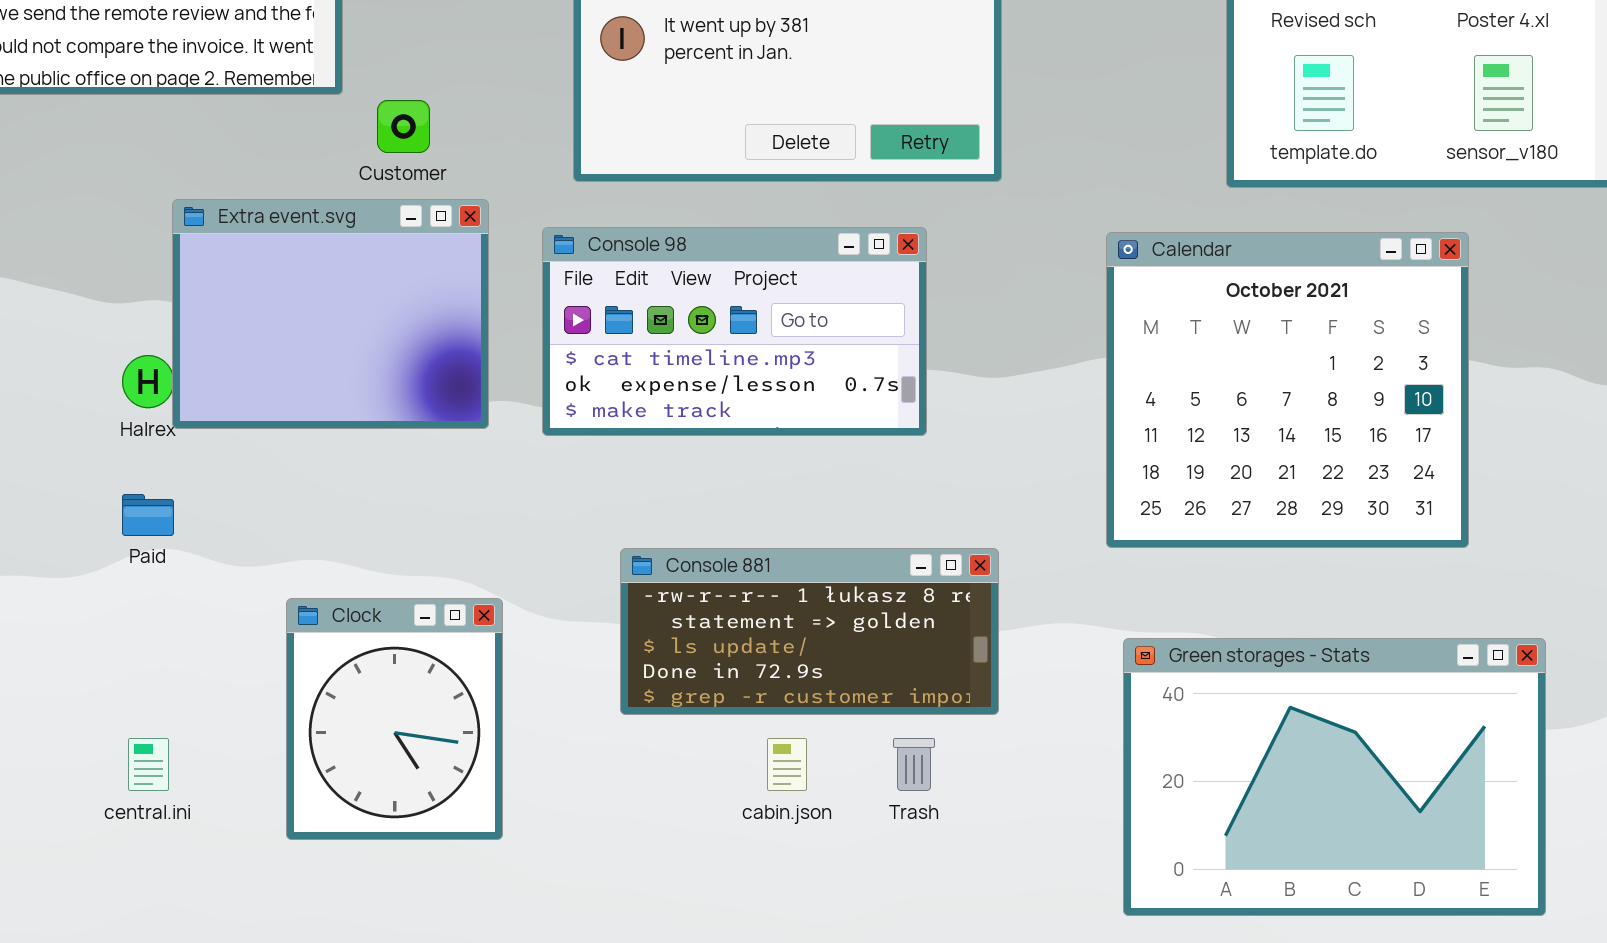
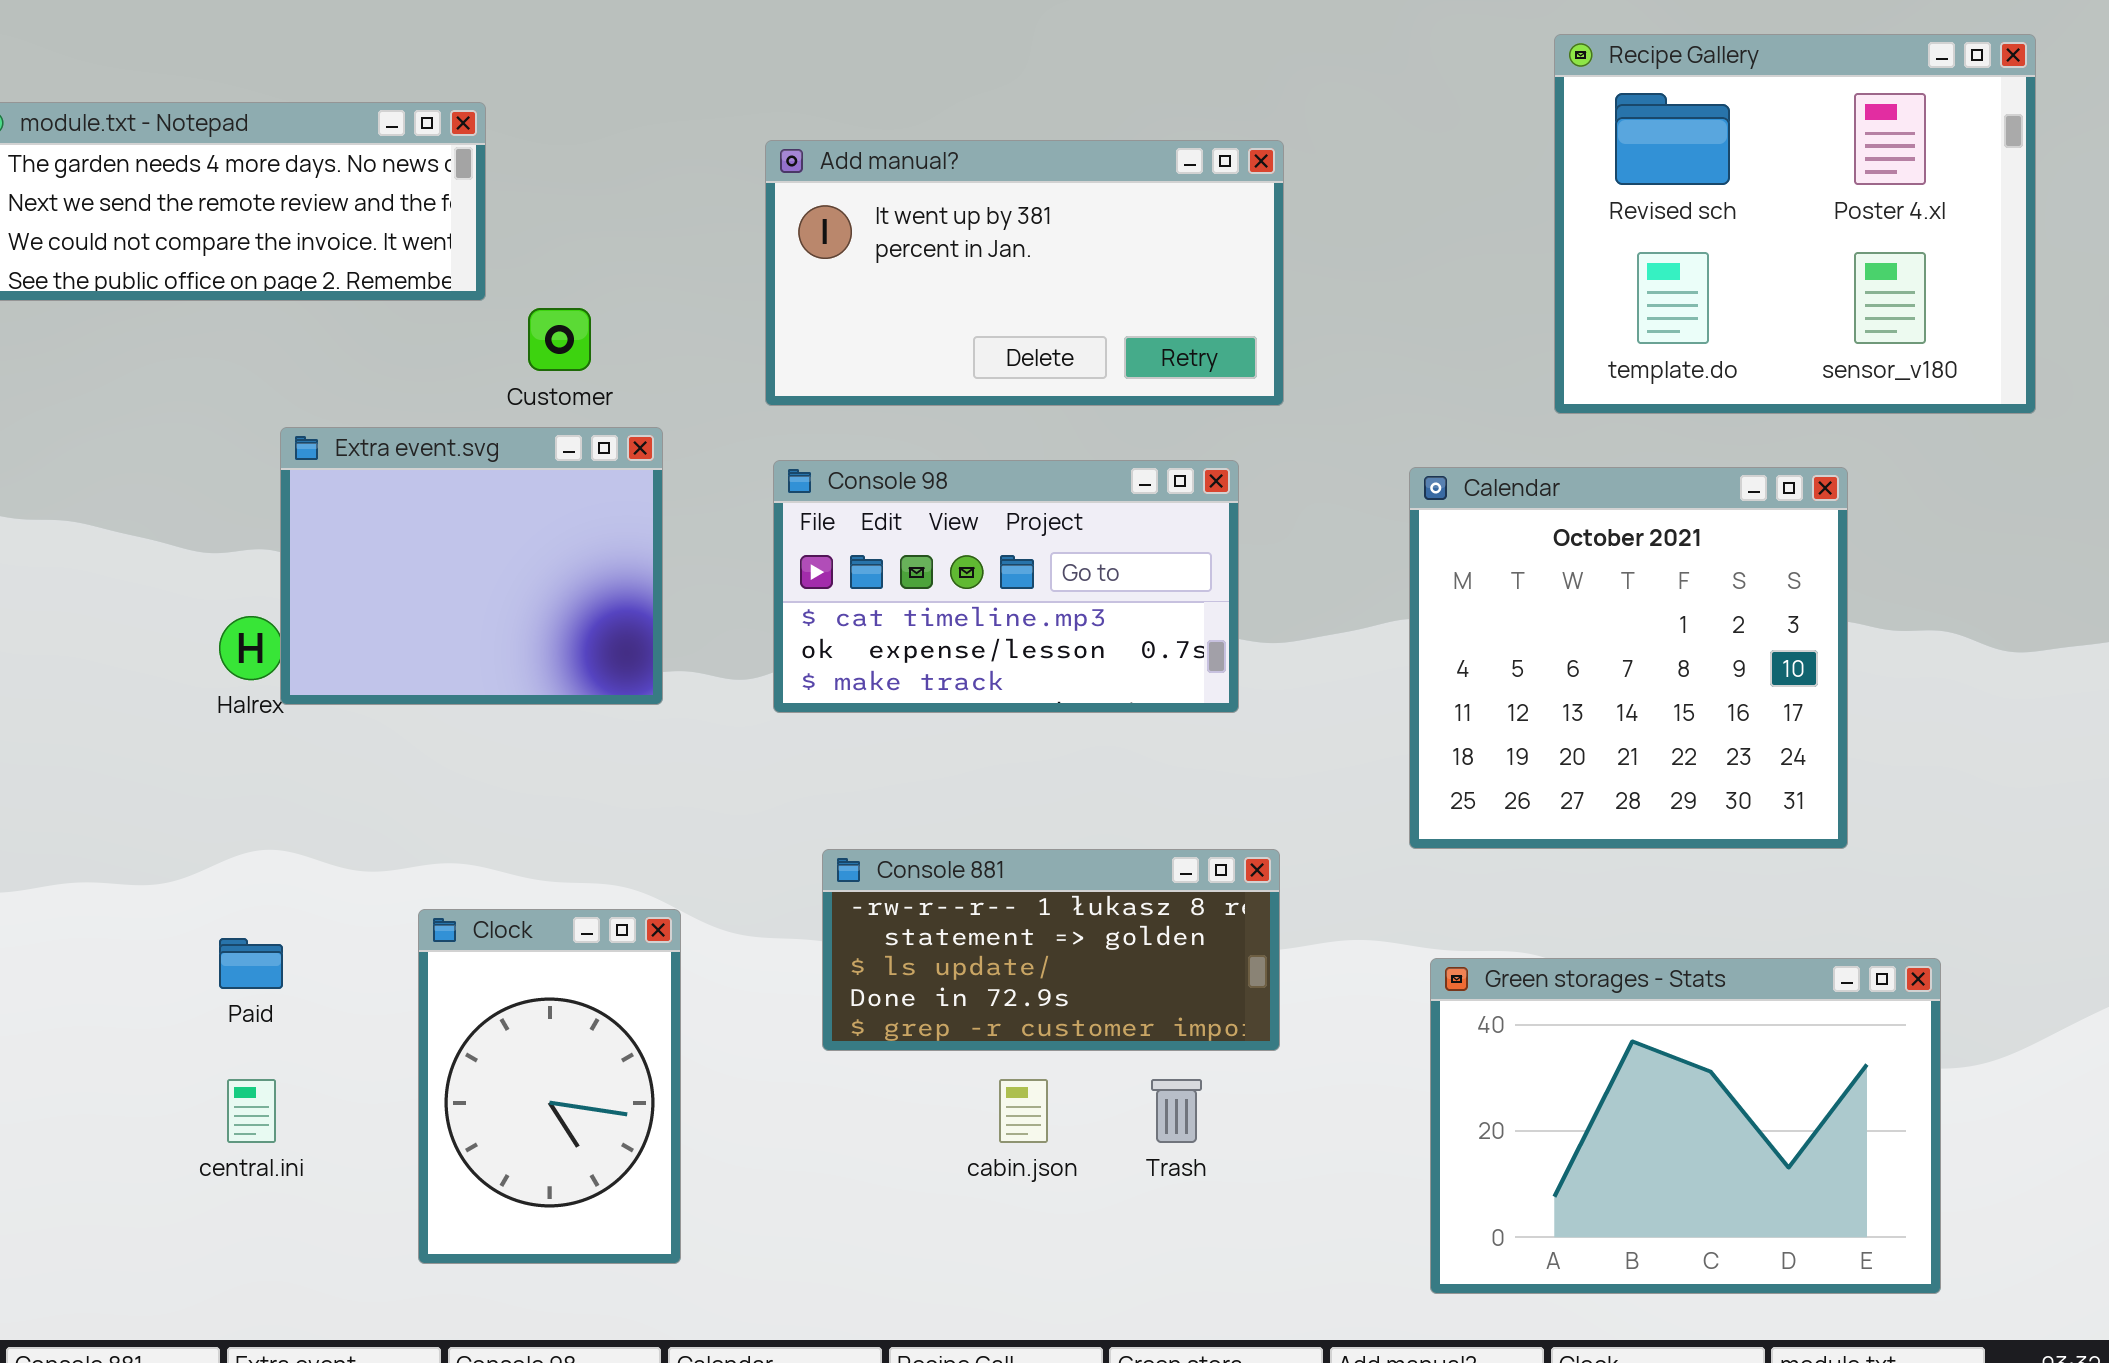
Console 98: [542,227,927,436] -> [773,460,1239,713], moved
Paid: [122,494,174,536] -> [219,938,283,989], moved
Clock: [286,598,503,840] -> [418,909,681,1264], resized

